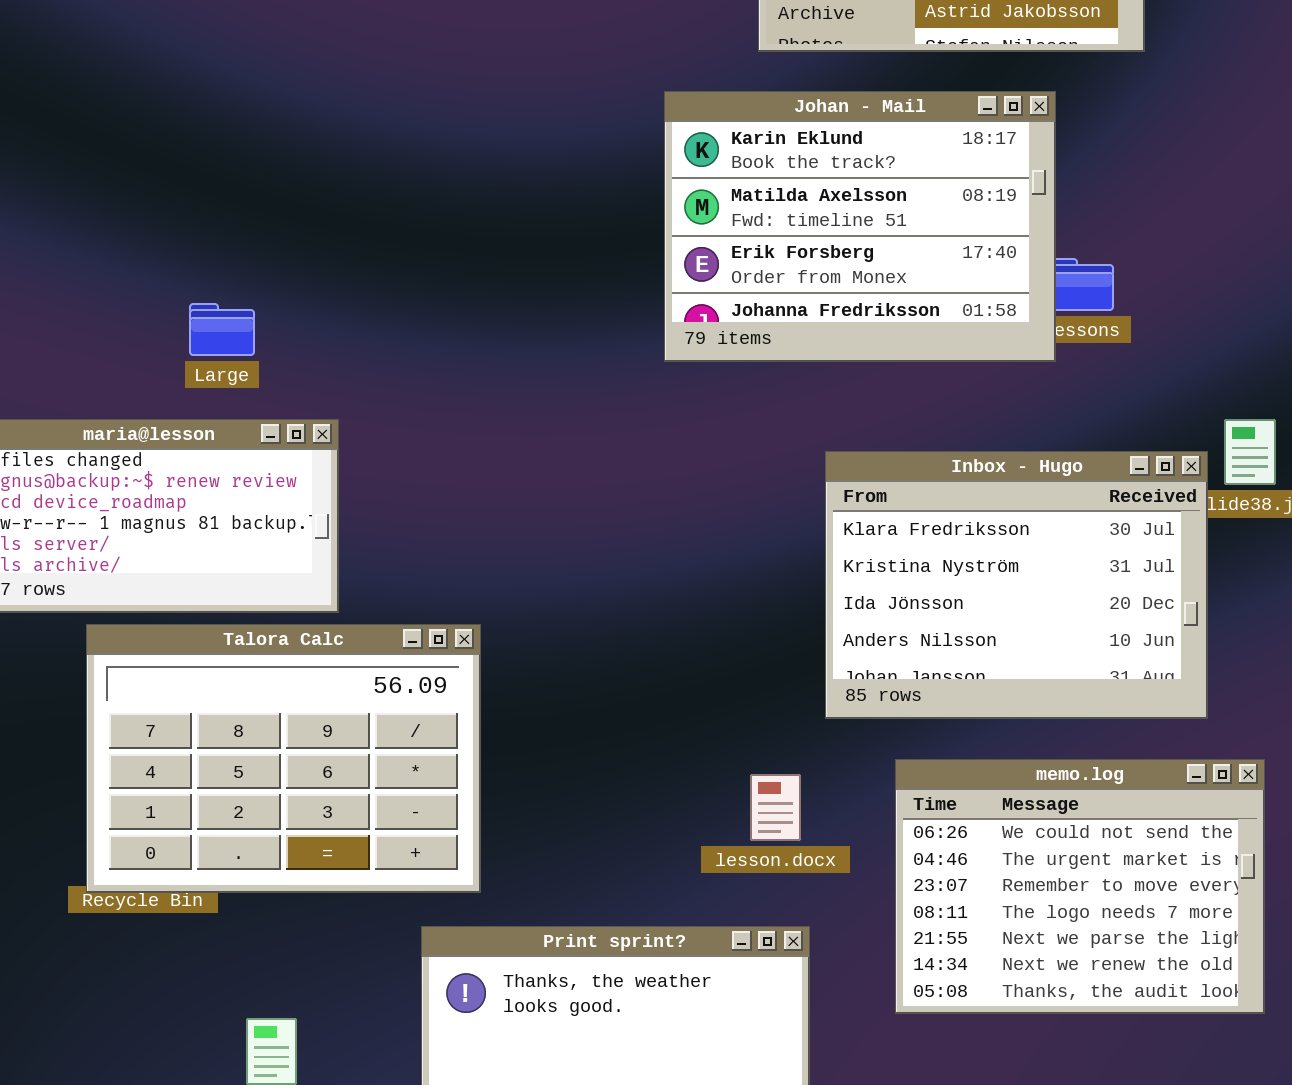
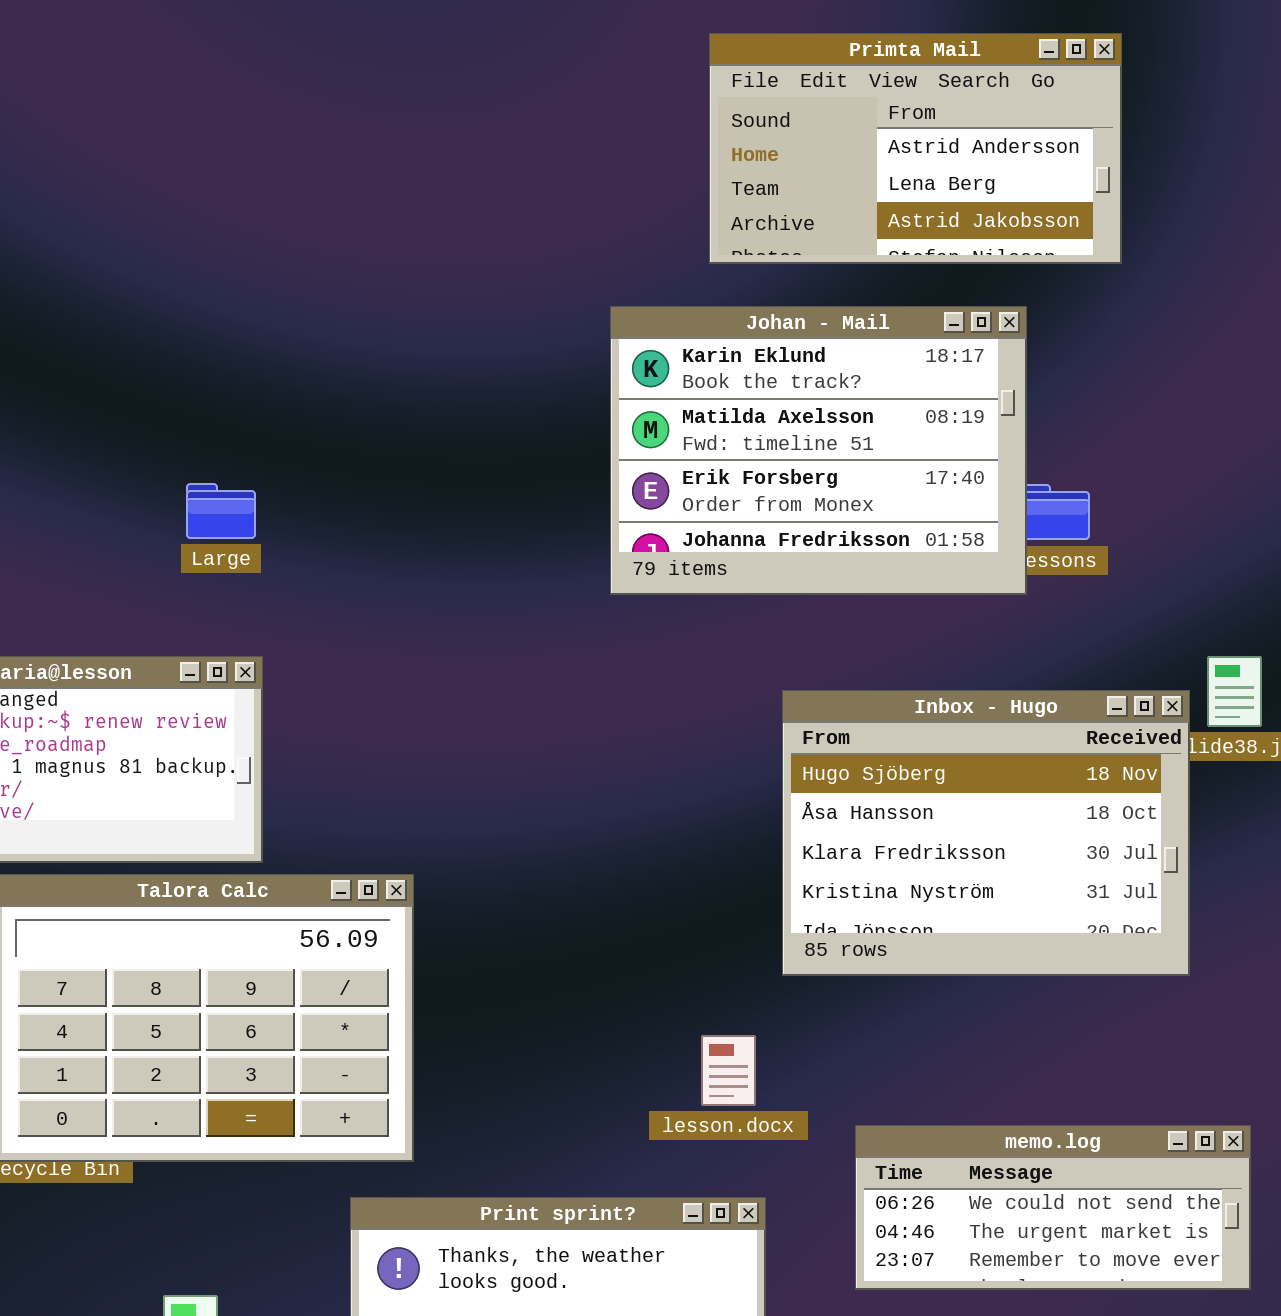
Large: [189,303,255,356] -> [186,483,256,539], moved
Inbox - Hugo: [825,451,1208,719] -> [782,690,1190,976], scrolled up 2 rows
memo.log: [895,759,1265,1014] -> [855,1125,1251,1290], resized

